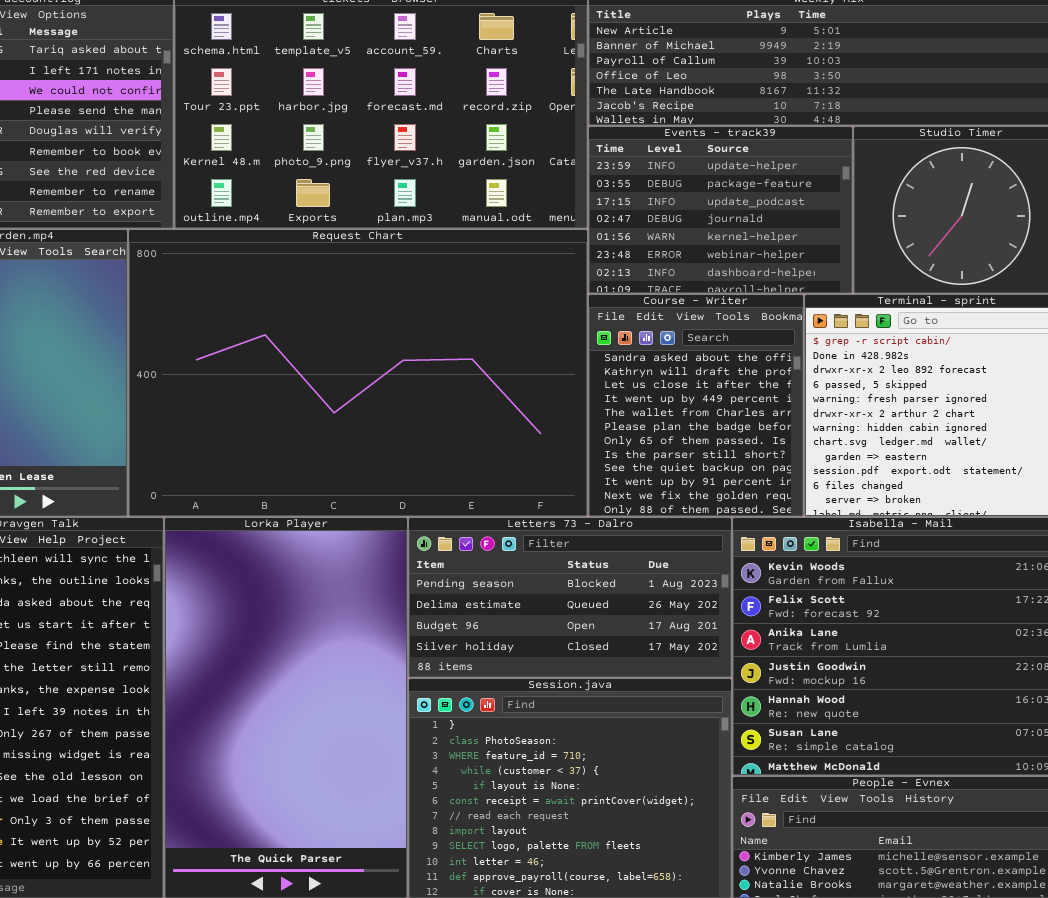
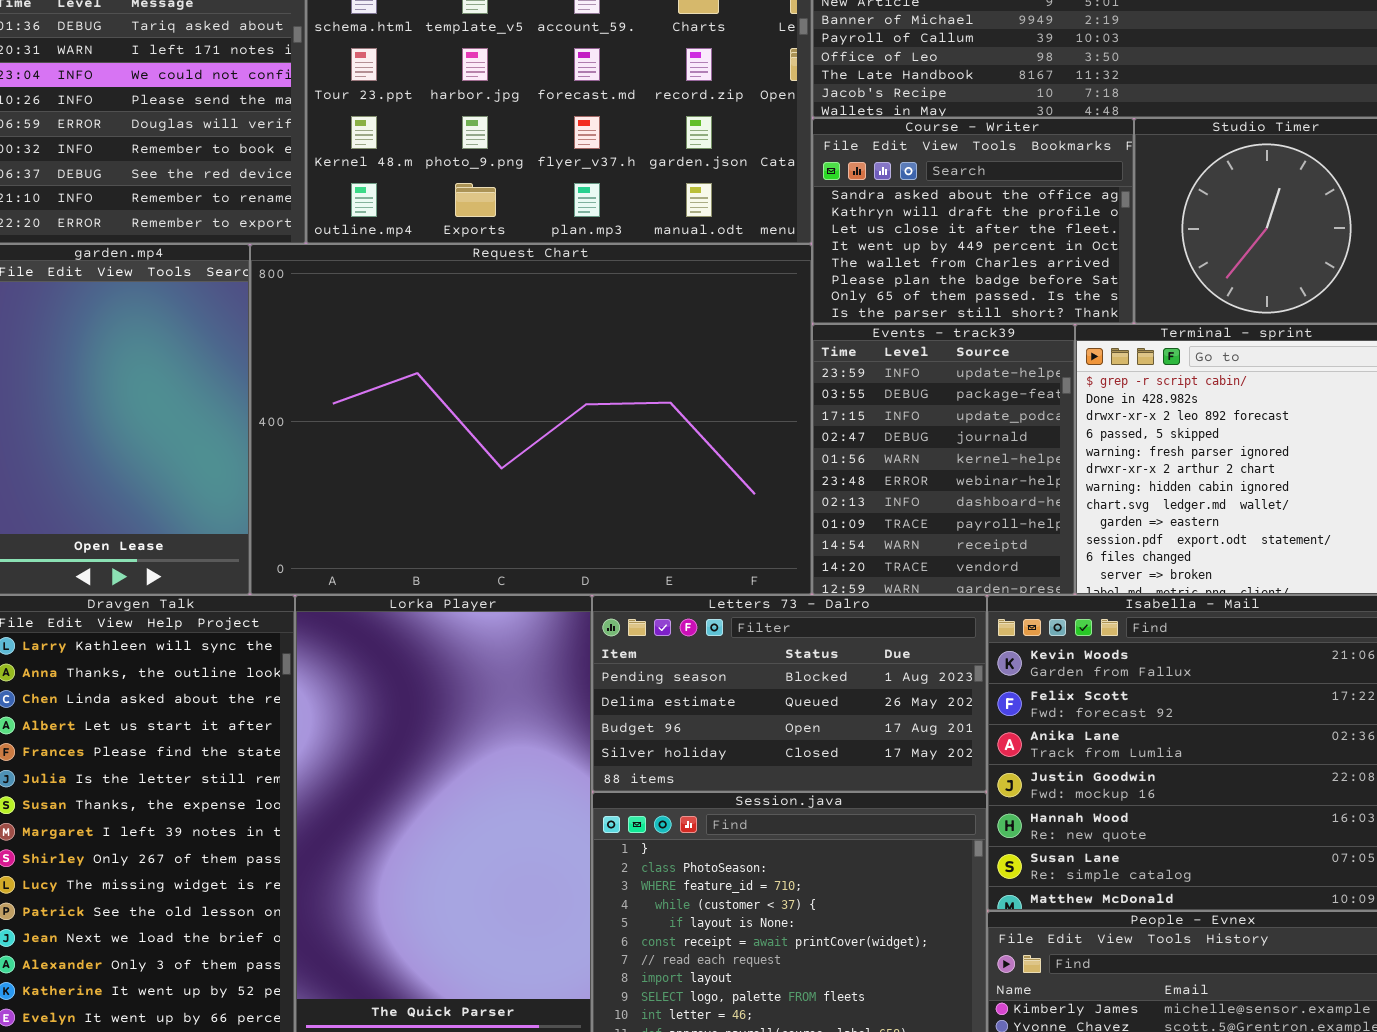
Events - track39: [588,126,853,294] -> [812,324,1075,595], moved, resized
Course - Writer: [588,294,804,517] -> [812,118,1134,324], moved, resized

